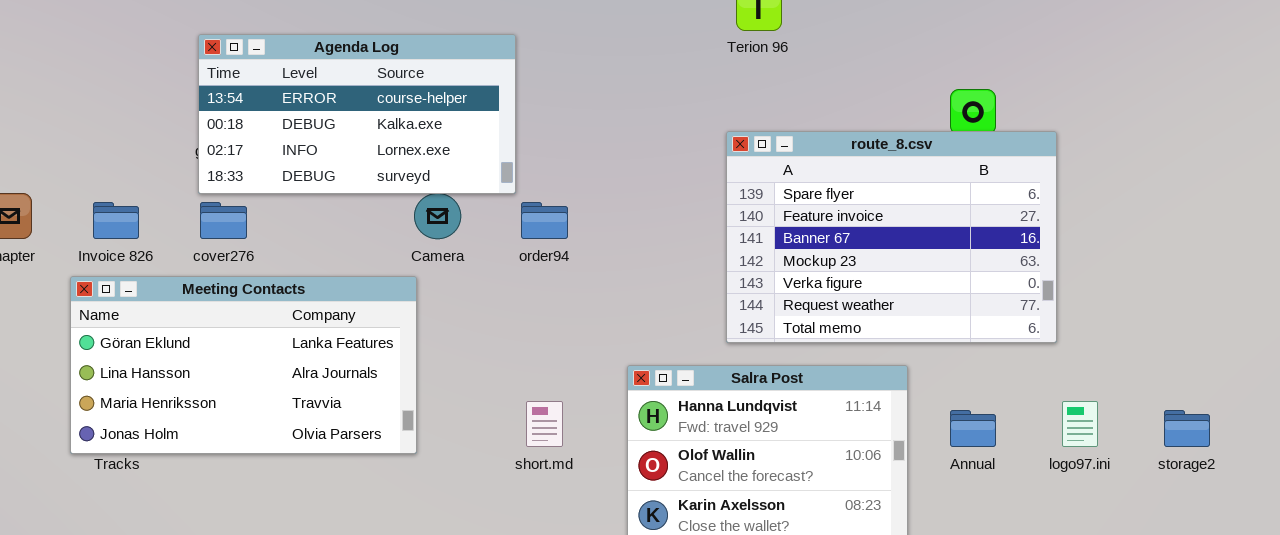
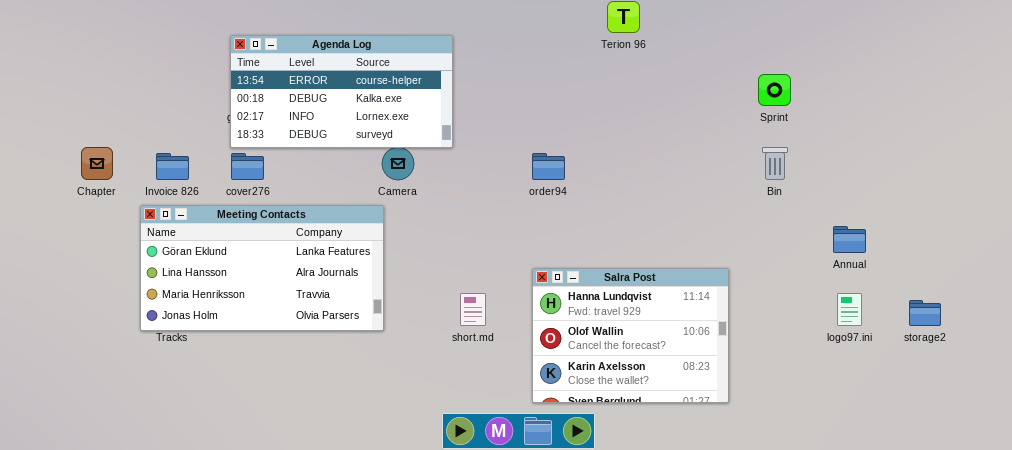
route_8.csv: [726,131,1057,343] -> none, closed
order94: [521,202,568,239] -> [532,153,565,180], moved
Annual: [950,410,996,447] -> [833,226,866,253], moved

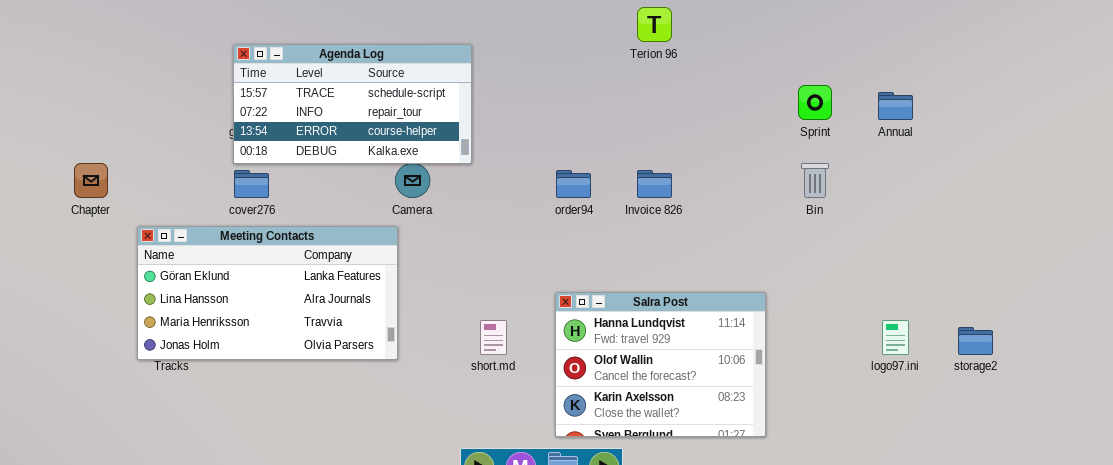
Agenda Log: [230,35,453,148] -> [233,44,472,164], scrolled up 2 rows
Invoice 826: [156,153,189,180] -> [637,170,672,198], moved
Annual: [833,226,866,253] -> [878,92,913,120], moved

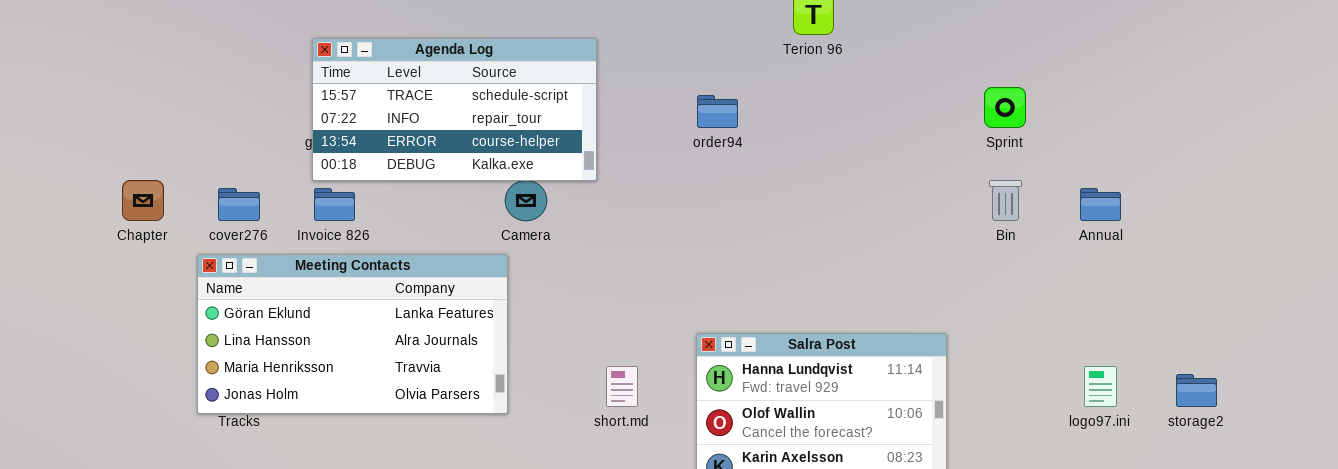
Annual: [878,92,913,120] -> [1080,188,1121,221], moved
cover276: [234,170,269,198] -> [218,188,260,221], moved
order94: [556,170,591,198] -> [697,95,738,128], moved
Invoice 826: [637,170,672,198] -> [314,188,355,221], moved

